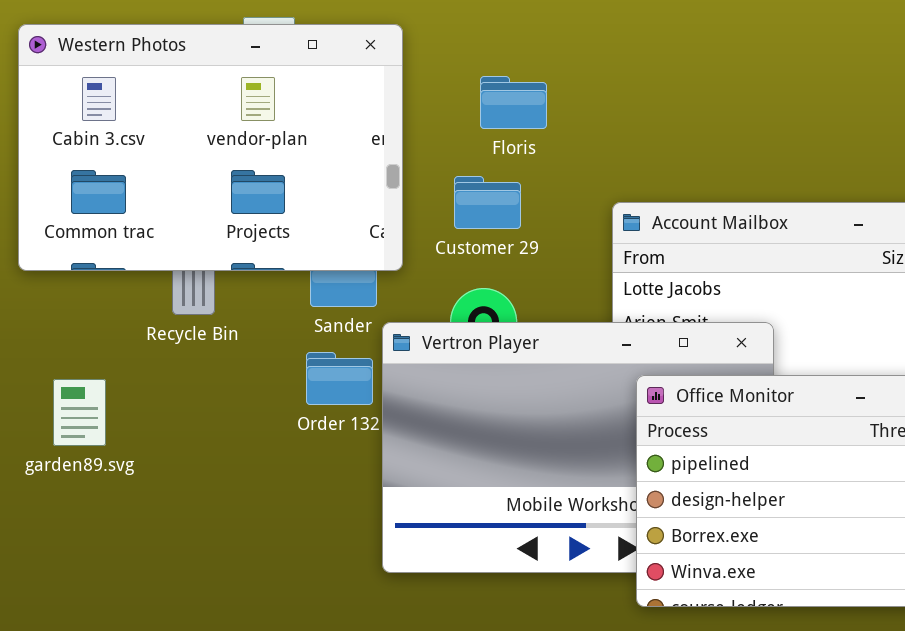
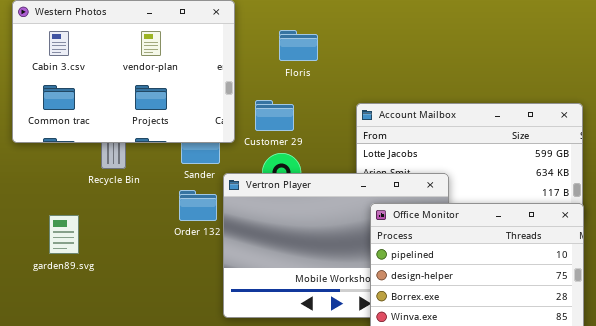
Customer 29: [454,176,521,229] -> [255,100,294,131], moved
garden89.svg: [53,379,106,446] -> [49,215,79,254], moved

